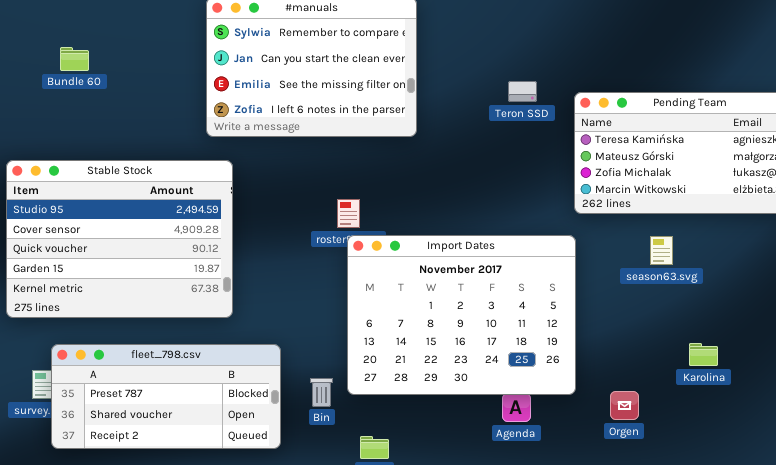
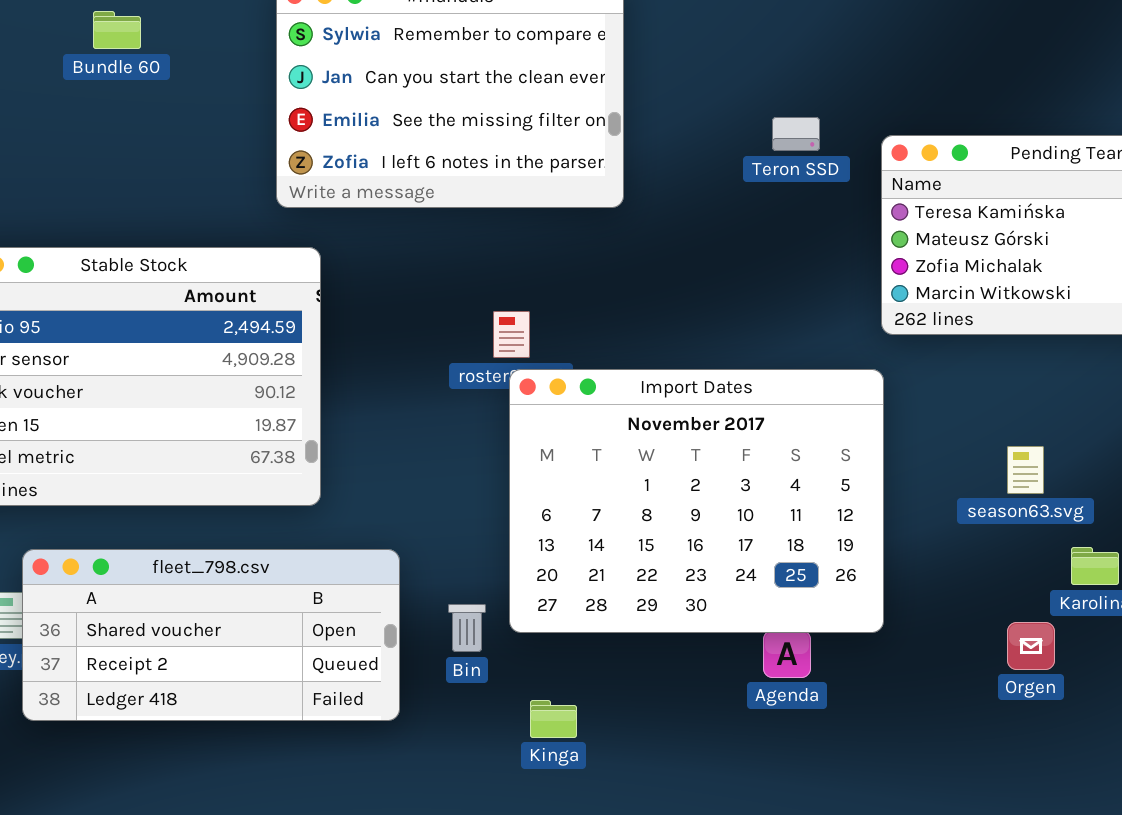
Bundle 60: [60,47,89,71] -> [93,11,141,49], moved
season63.svg: [650,236,673,265] -> [1007,446,1044,494], moved
fleet_798.csv: [51,344,281,449] -> [22,549,400,721], scrolled down 1 row
Orgen: [610,391,639,420] -> [1007,622,1055,670], moved

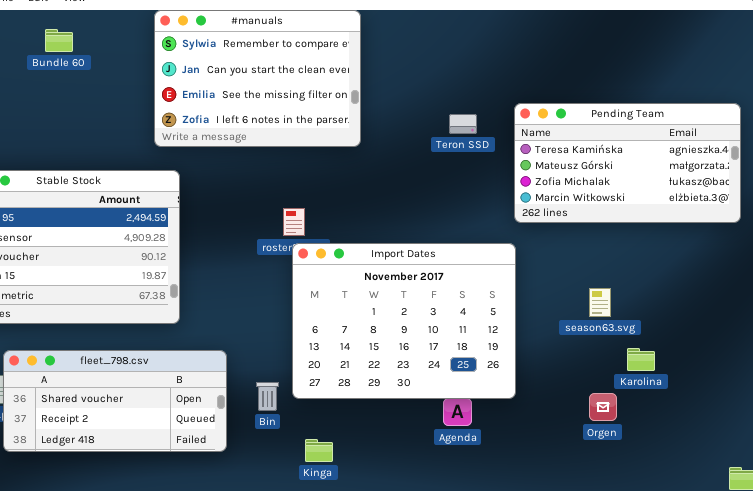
Teron SSD: [772,117,820,151] -> [449,114,477,134], moved

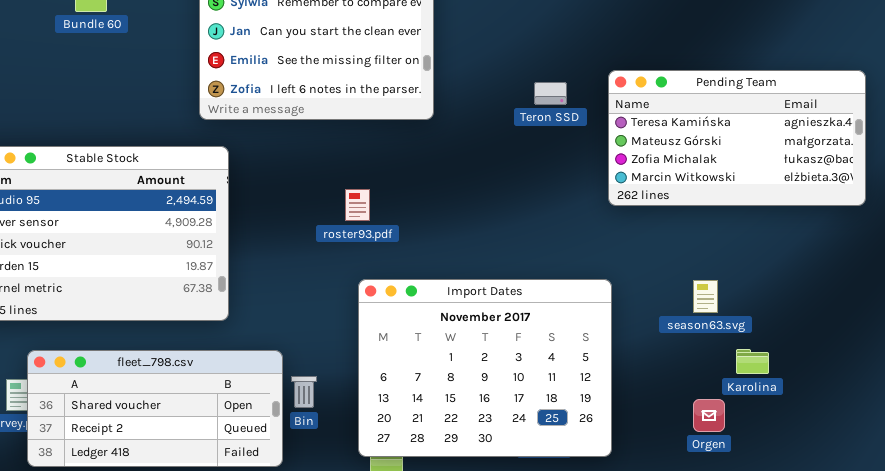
Import Dates: [292,243,516,399] -> [358,279,612,457], moved
Bin: [256,382,279,411] -> [291,376,317,408], moved

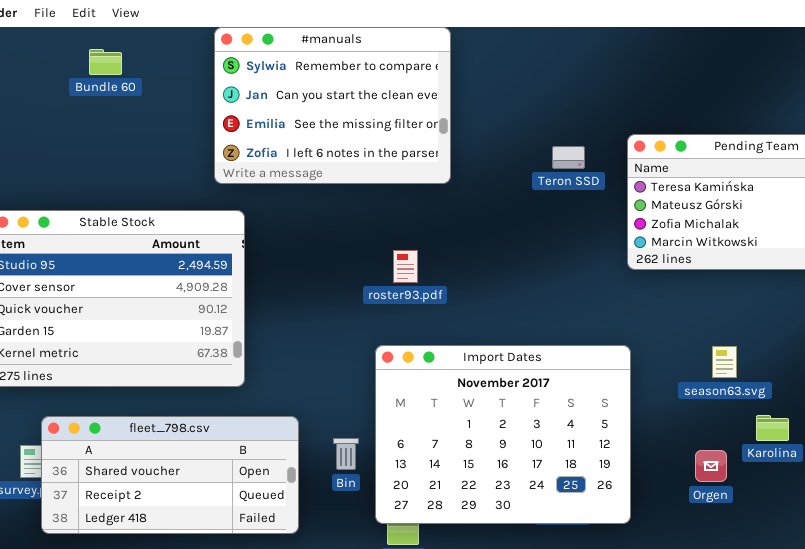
roster93.pdf: [345,189,370,221] -> [393,250,418,283], moved
Bin: [291,376,317,408] -> [333,438,359,470], moved
Orgen: [693,399,725,432] -> [695,450,727,482], moved

